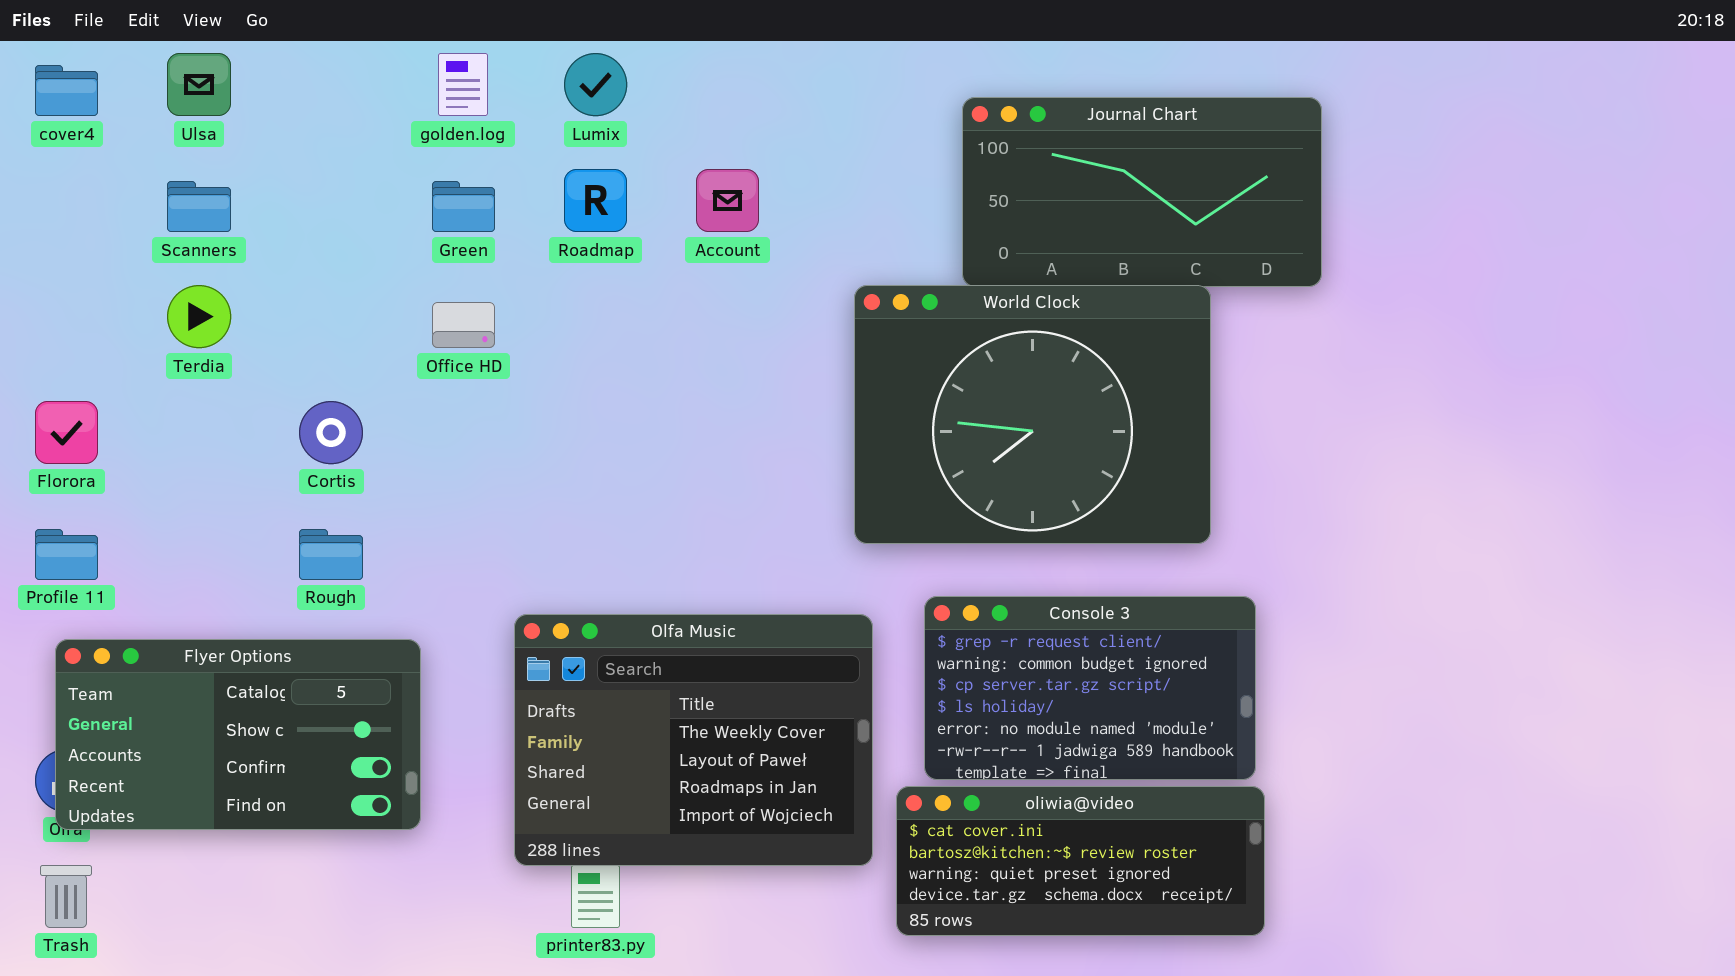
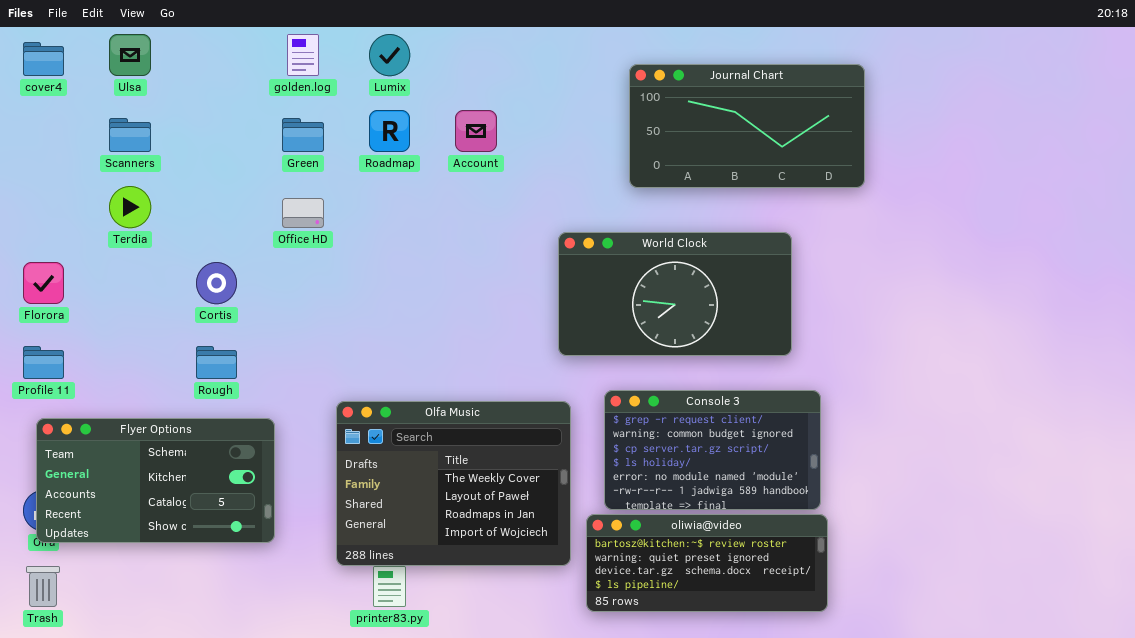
World Clock: [854,285,1211,544] -> [558,232,792,356], resized
Flyer Options: [55,639,421,830] -> [36,418,275,543], scrolled up 2 rows
oliwia@video: [896,786,1265,936] -> [586,514,828,612], scrolled down 1 row

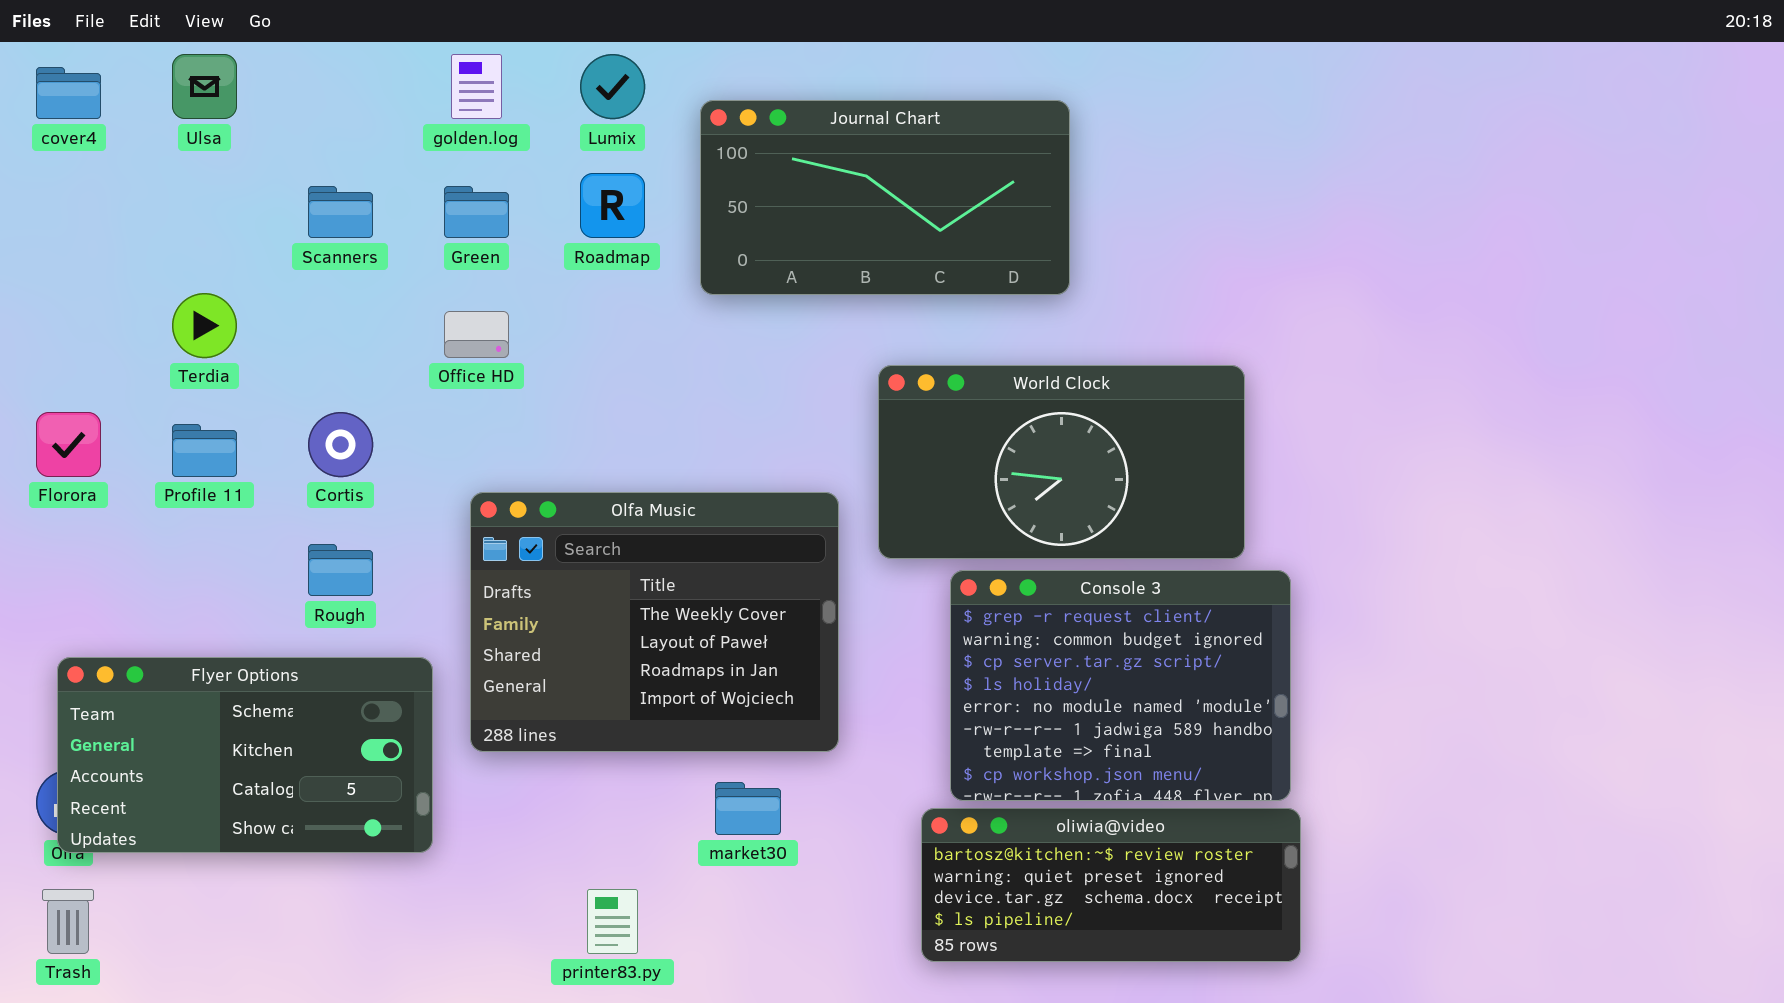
Journal Chart: [629,64,865,188] -> [700,100,1070,295], moved
Scanners: [109,118,151,152] -> [308,186,373,238], moved
Profile 11: [23,346,64,379] -> [172,424,237,477], moved
Console 3: [604,390,821,510] -> [950,570,1291,801], resized
Olfa Music: [336,401,571,566] -> [470,492,839,752], moved

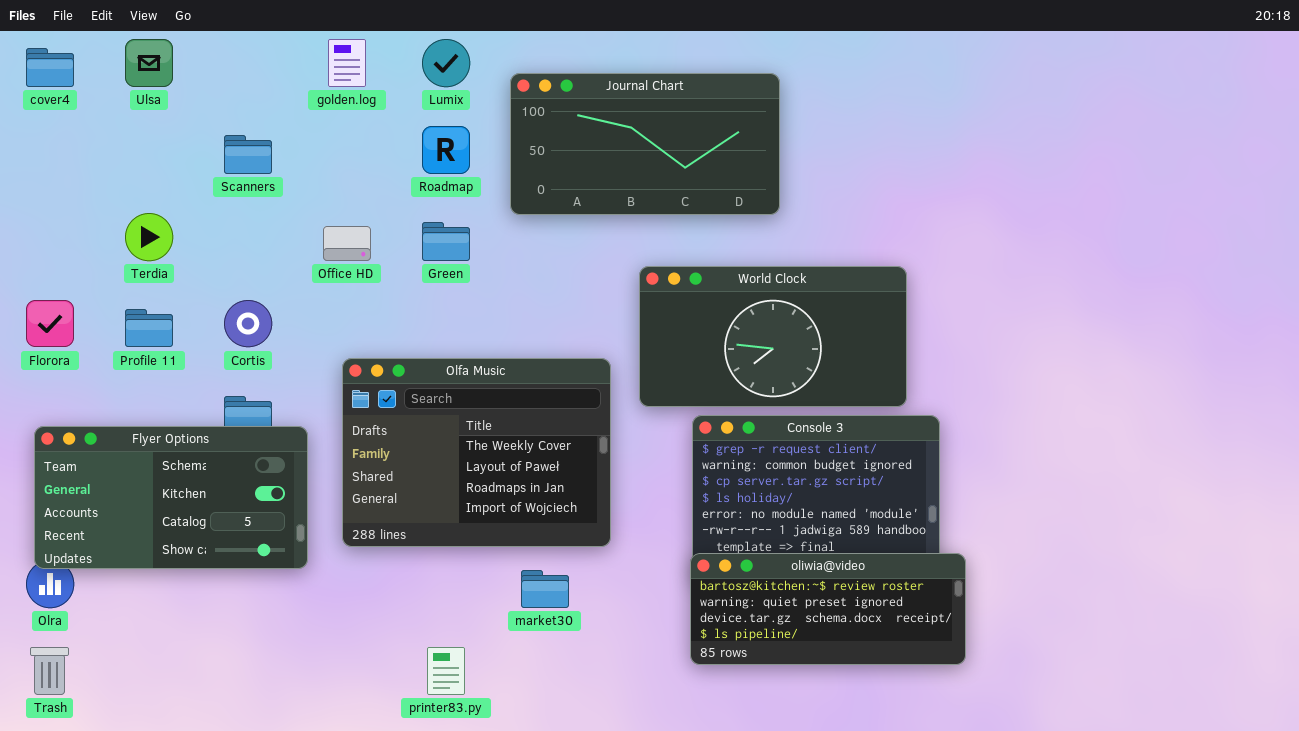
Green: [444,186,509,238] -> [422,222,470,261], moved
Flyer Options: [57,657,433,853] -> [34,426,308,569], moved
oliwia@video: [921,808,1301,962] -> [690,553,966,665], moved

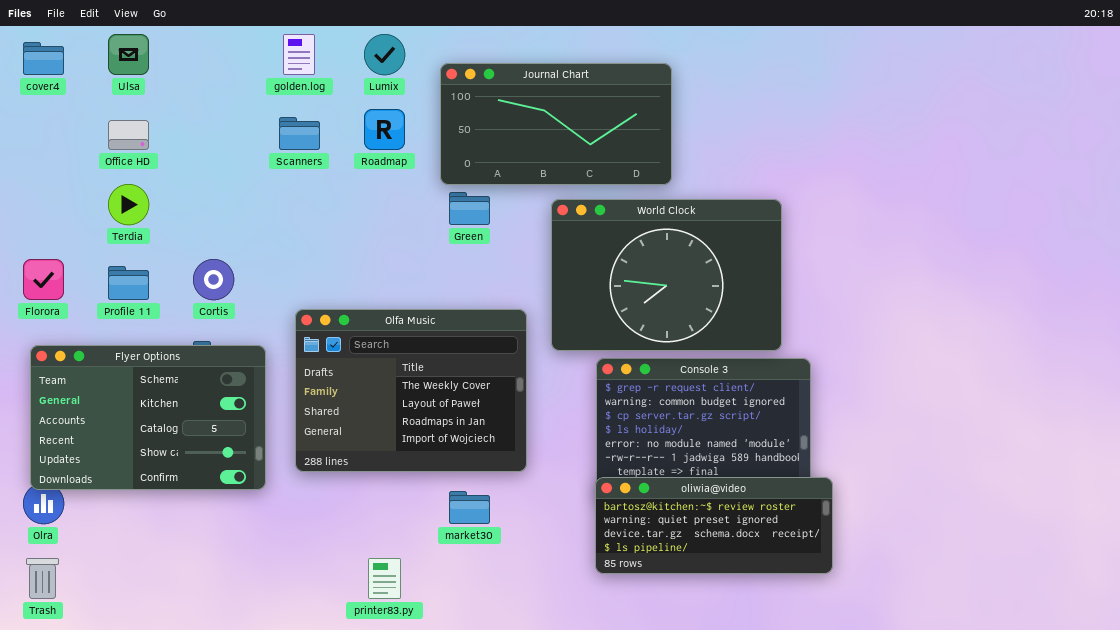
Scanners: [224,135,272,174] -> [279,117,320,150], moved
Green: [422,222,470,261] -> [449,192,490,225], moved
Office HD: [323,226,371,261] -> [108,120,149,150], moved
World Clock: [639,266,907,407] -> [551,199,782,351], resized
Flyer Options: [34,426,308,569] -> [30,345,266,490], resized

